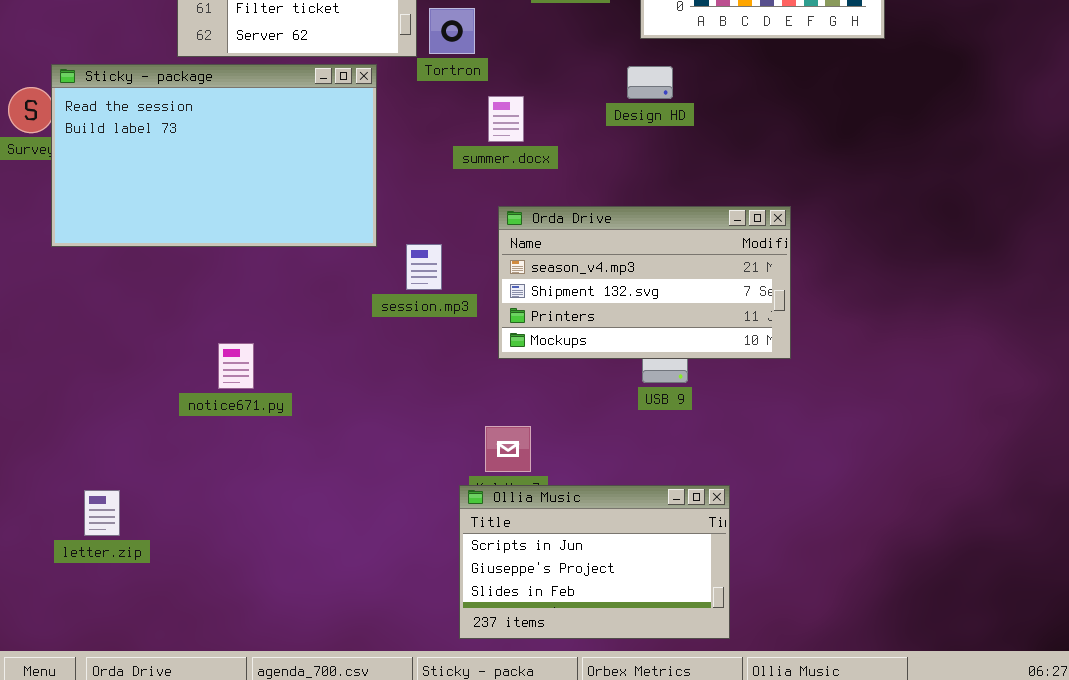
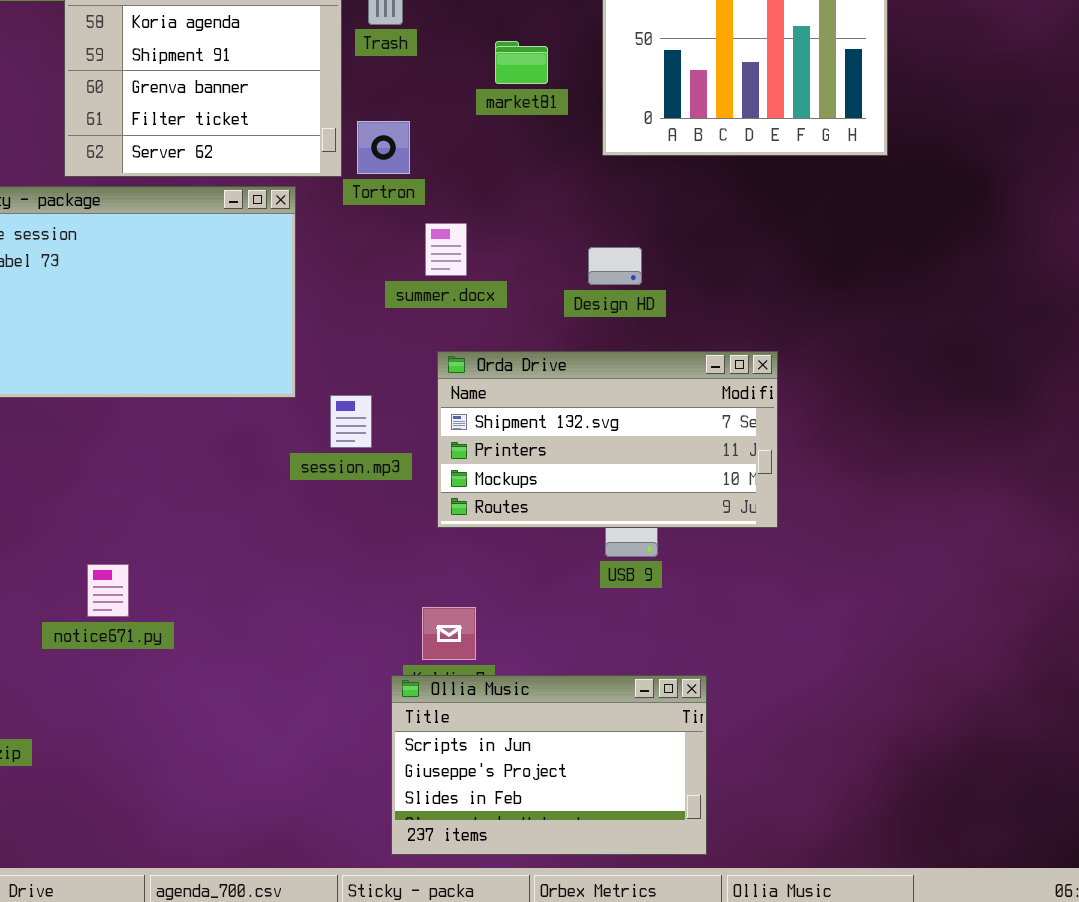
Design HD: [627,66,673,99] -> [588,247,642,285], moved
Orda Drive: [498,206,791,359] -> [437,351,778,528], scrolled down 1 row
notice671.py: [218,343,254,389] -> [87,564,129,617], moved

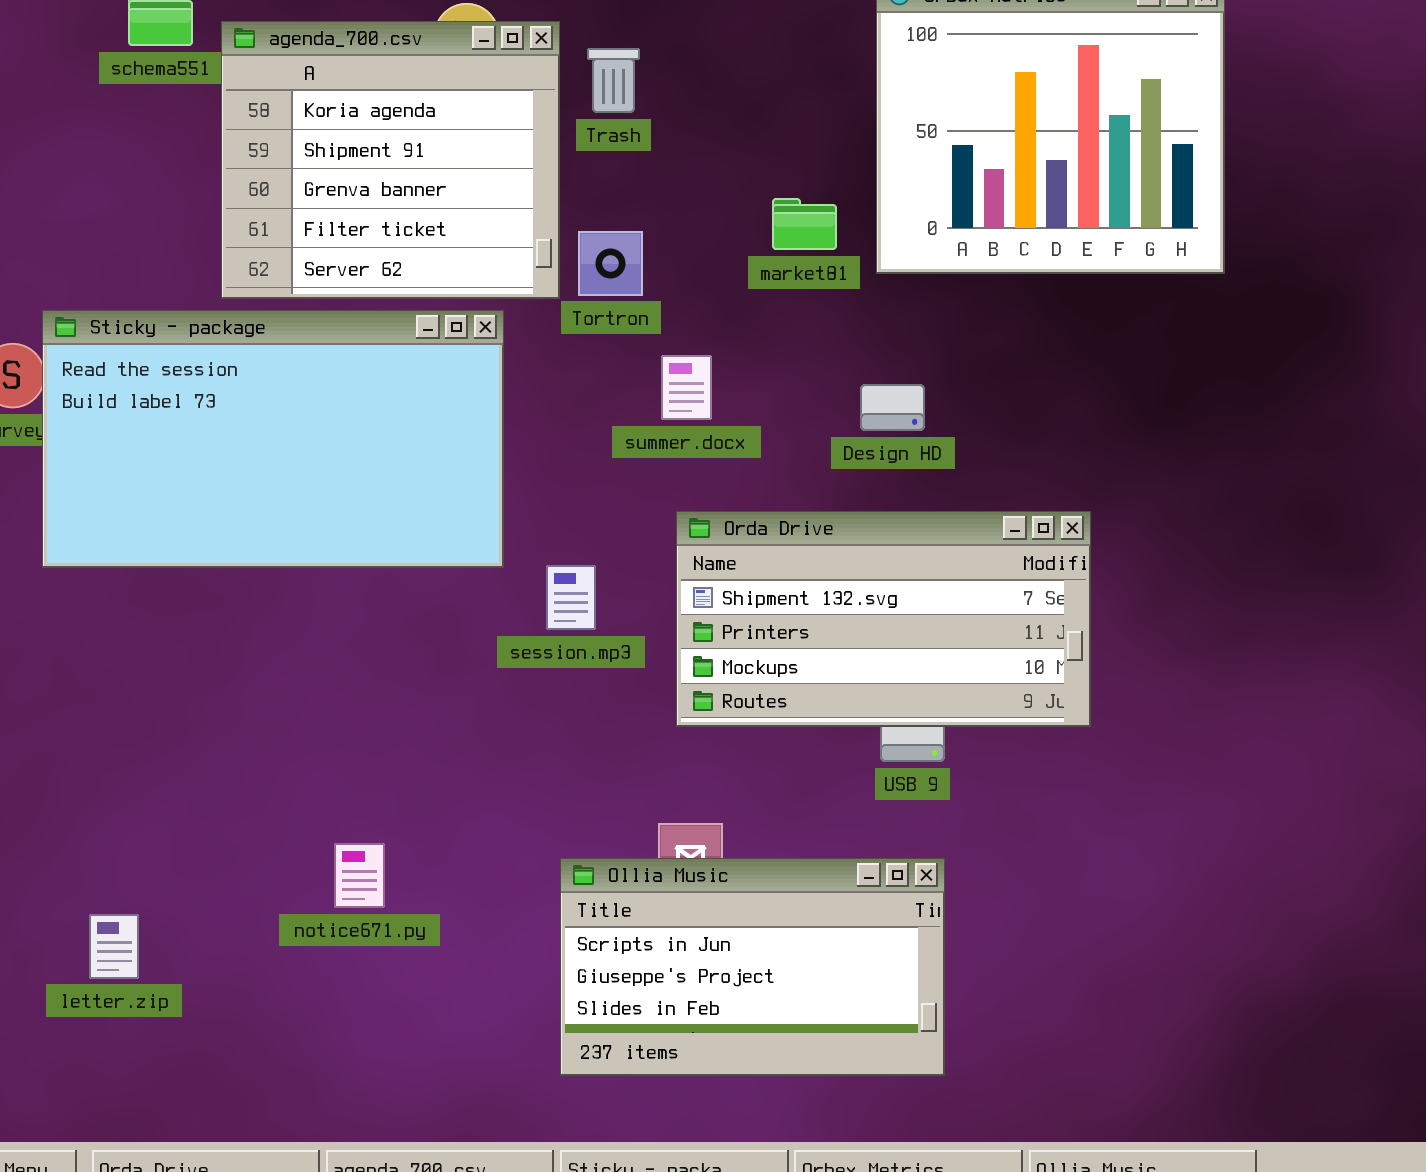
market81: [495,41,548,84] -> [772,198,837,250], moved
notice671.py: [87,564,129,617] -> [334,843,385,908], moved
Ollia Music: [391,675,707,855] -> [560,858,945,1076], moved

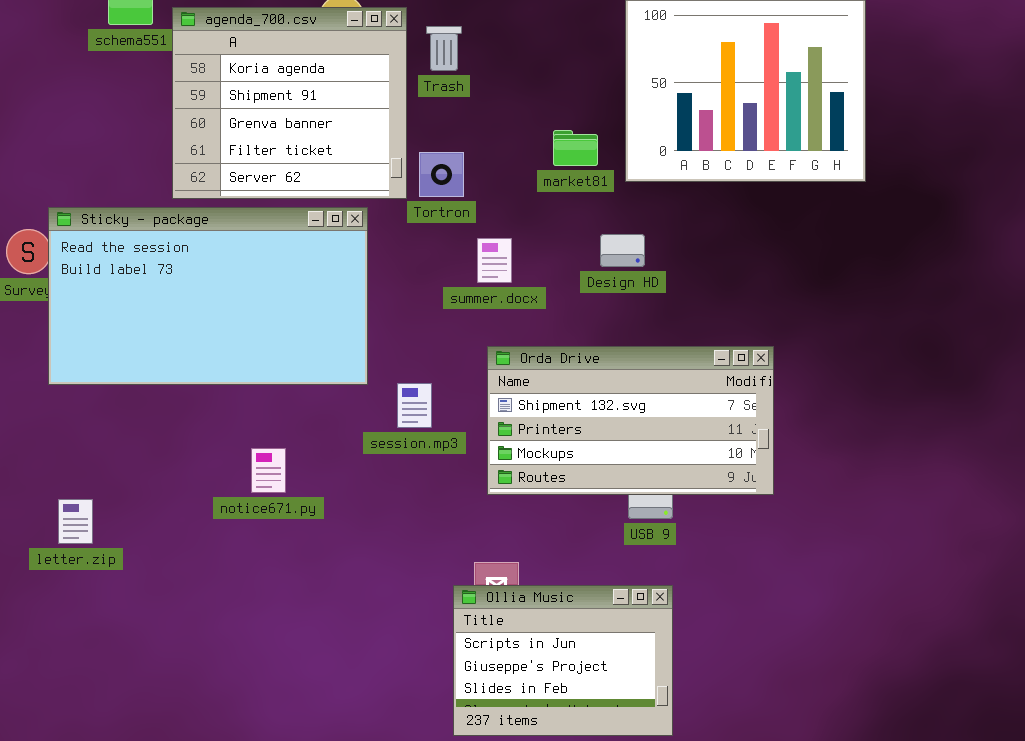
Design HD: [860,384,925,431] -> [600,234,645,267], moved
notice671.py: [334,843,385,908] -> [251,448,286,493], moved
Ollia Music: [560,858,945,1076] -> [453,585,673,736], resized
letter.zip: [89,914,139,979] -> [58,499,93,544], moved

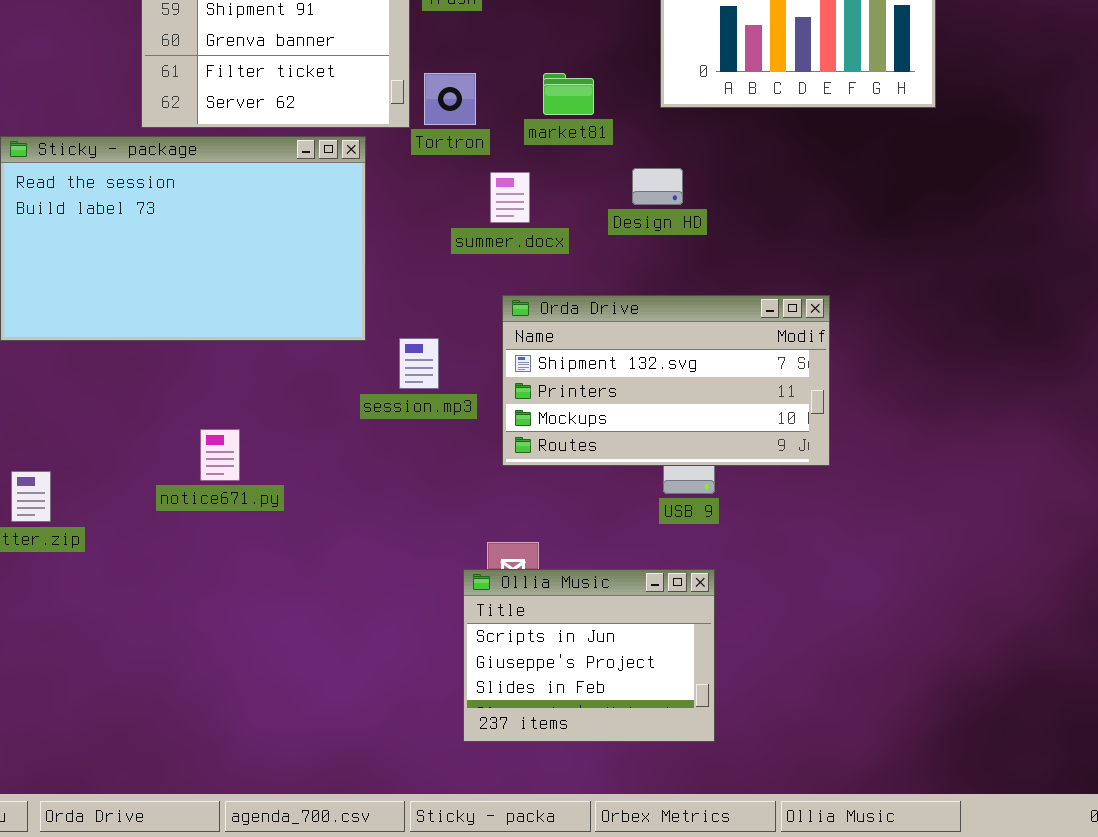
market81: [553,130,598,166] -> [543,73,594,115], moved
notice671.py: [251,448,286,493] -> [200,429,240,481], moved

